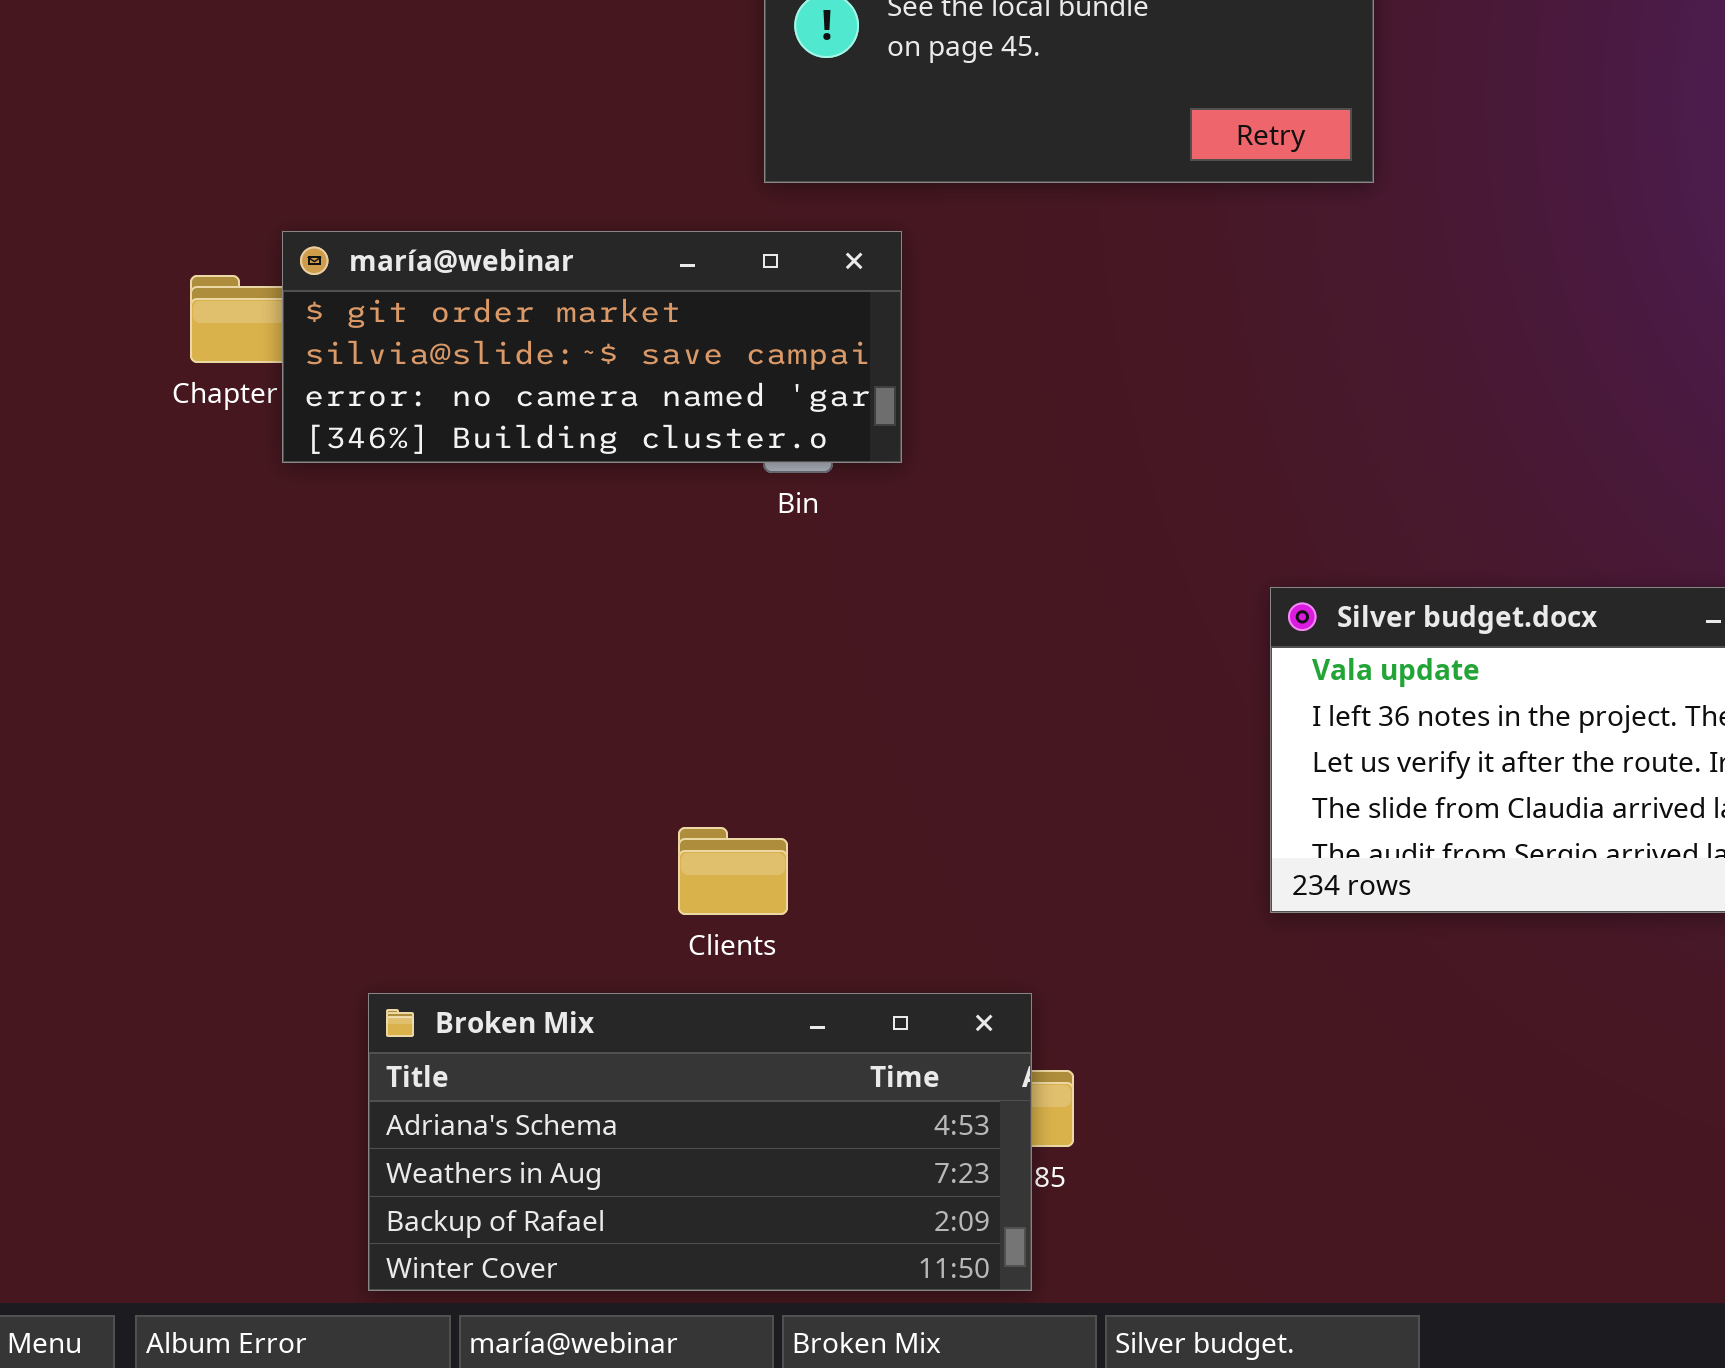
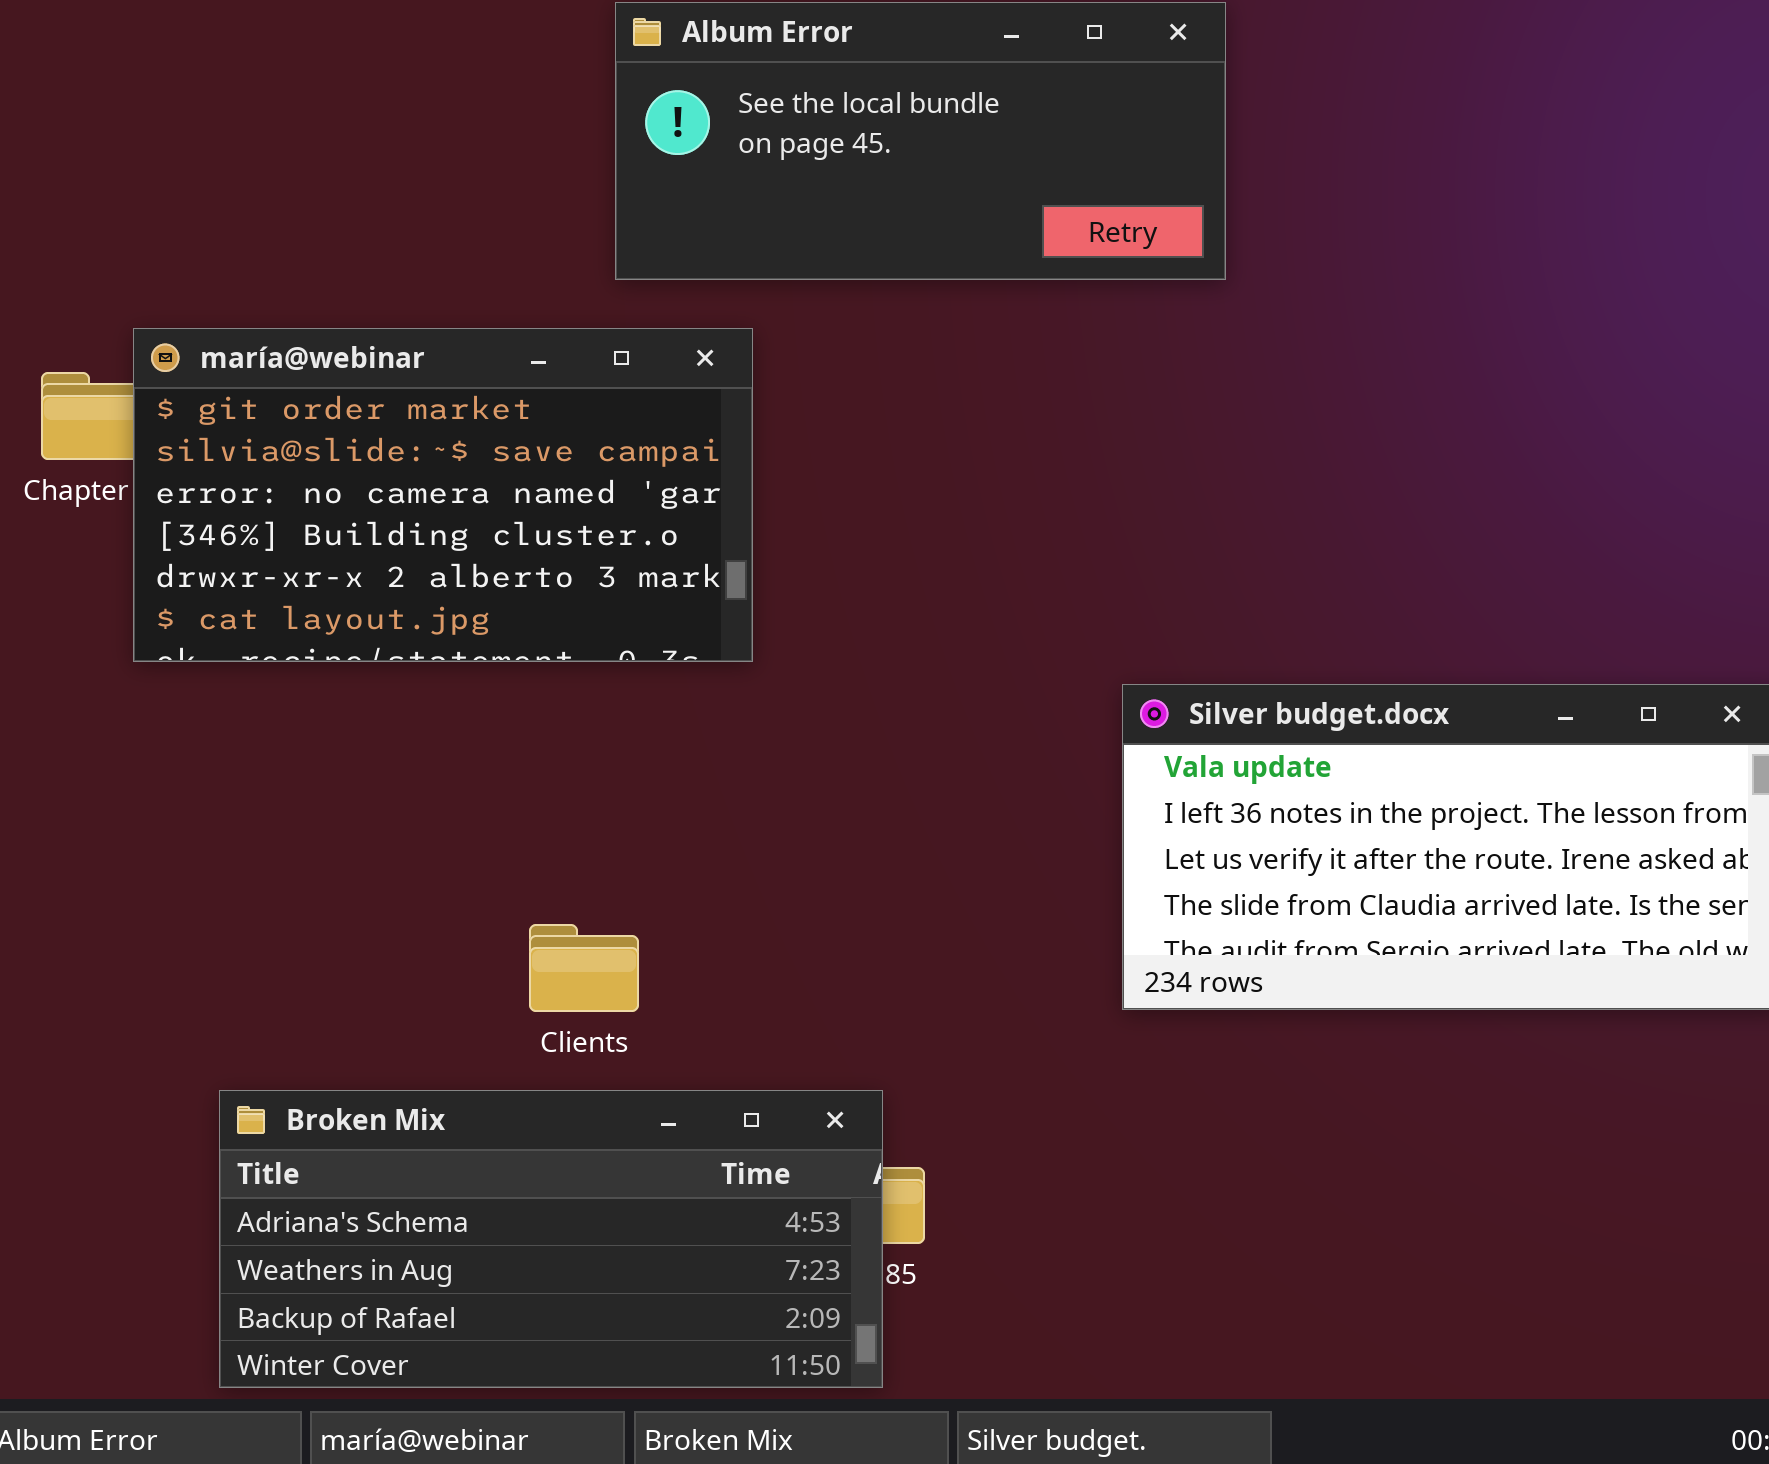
maría@webinar: [282,231,902,463] -> [133,328,753,662], resized

